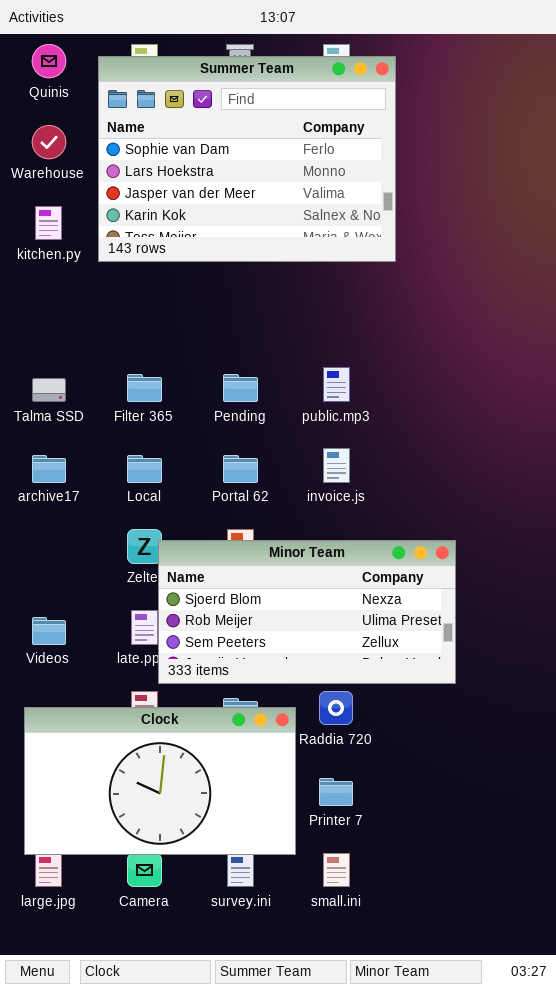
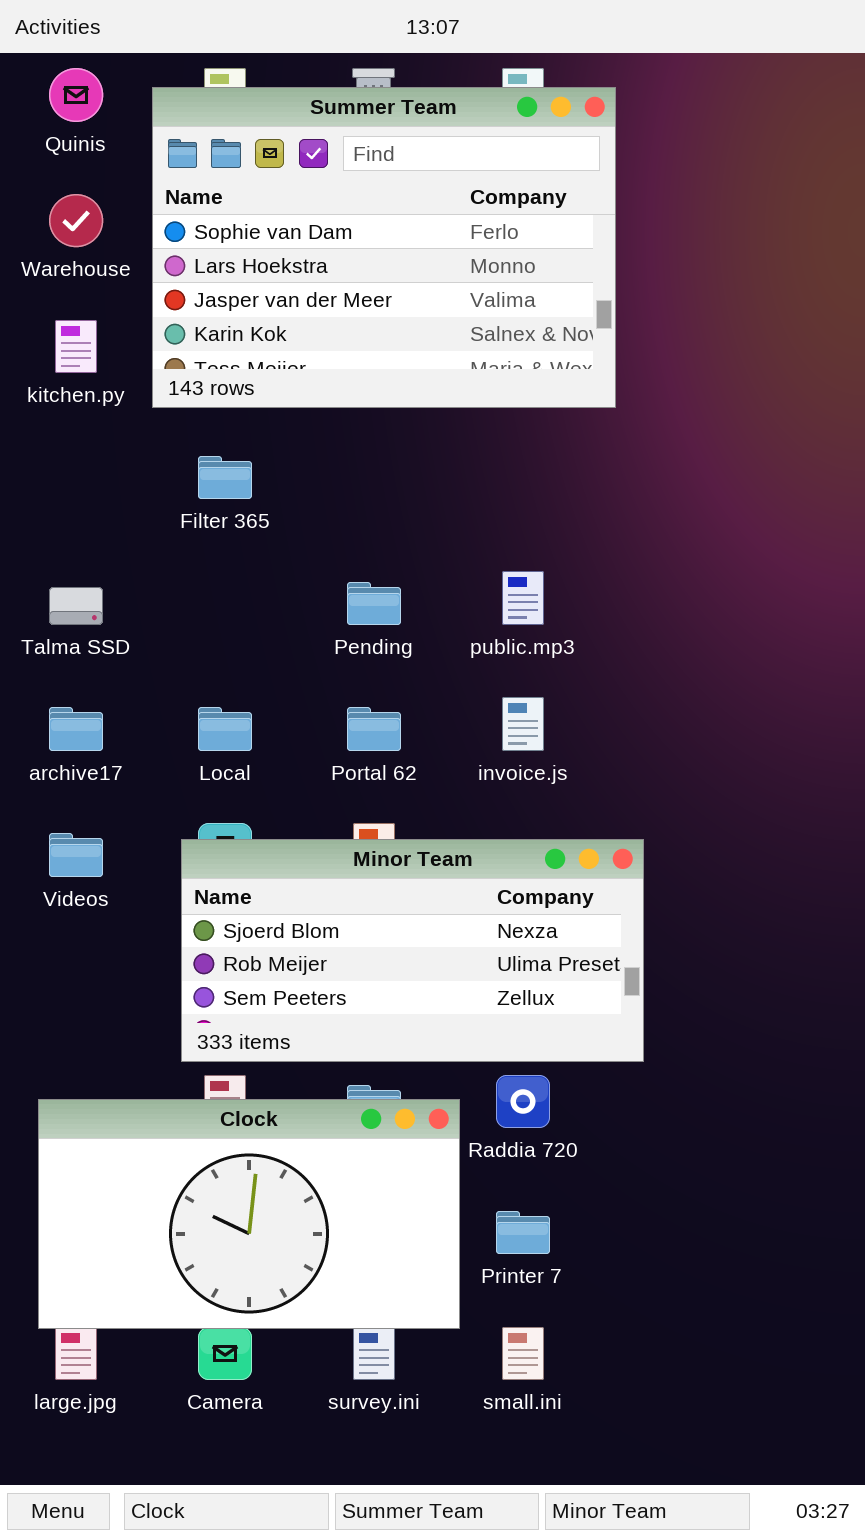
Filter 365: [127,374,162,402] -> [198,456,252,499], moved
Minor Team: [158,540,456,684] -> [181,839,644,1062], moved
Videos: [32,617,66,645] -> [49,833,103,877], moved

